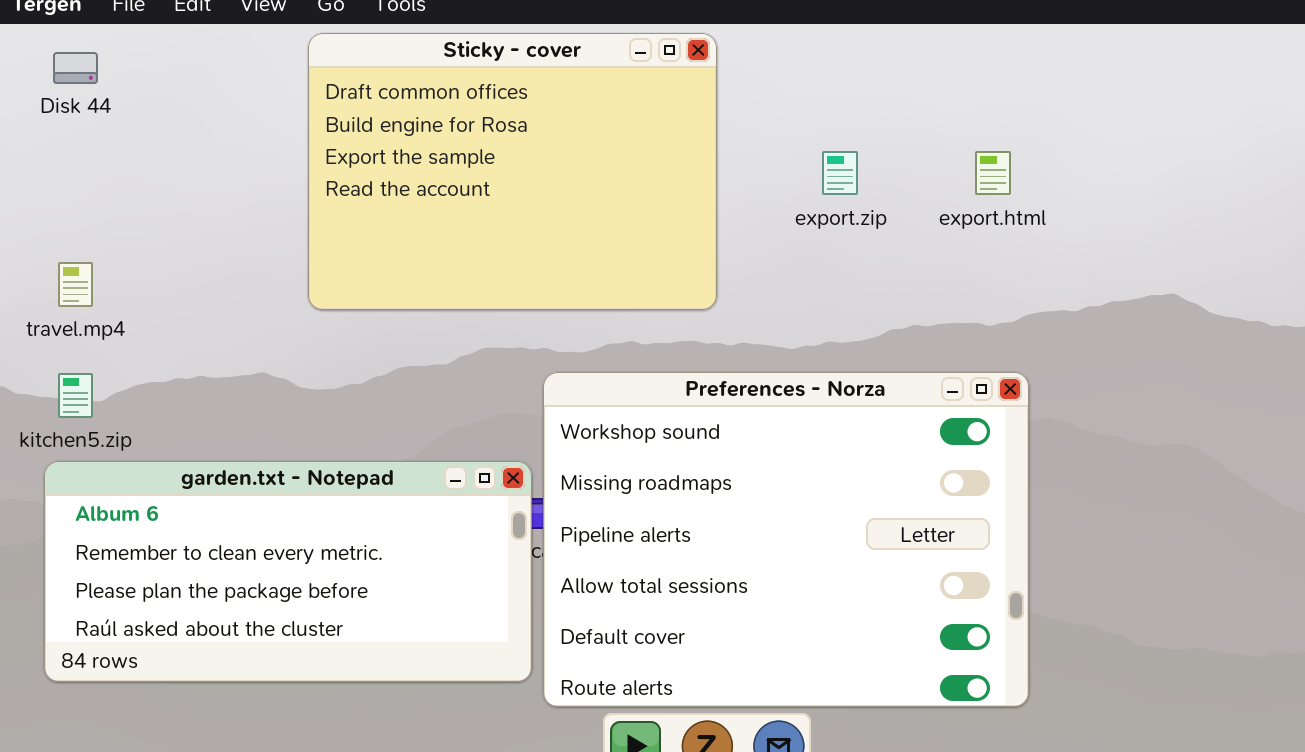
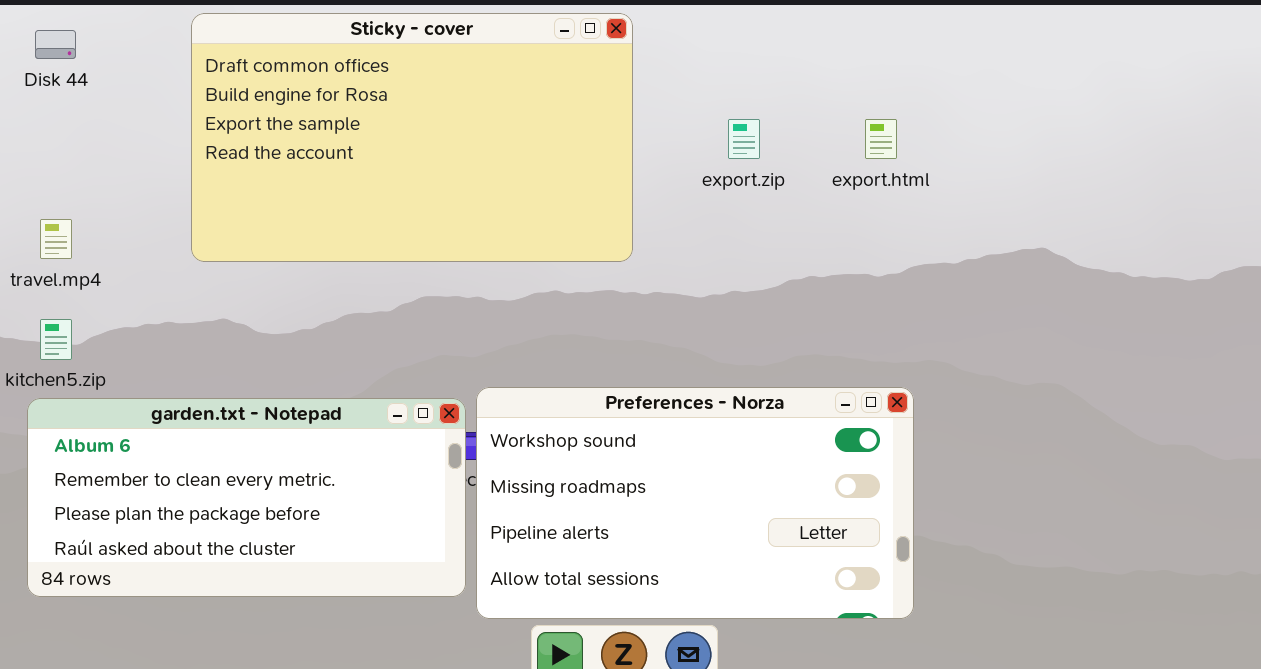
Sticky - cover: [308,33,717,310] -> [191,13,633,262], resized
Preferences - Norza: [543,372,1029,707] -> [476,387,914,619], resized

